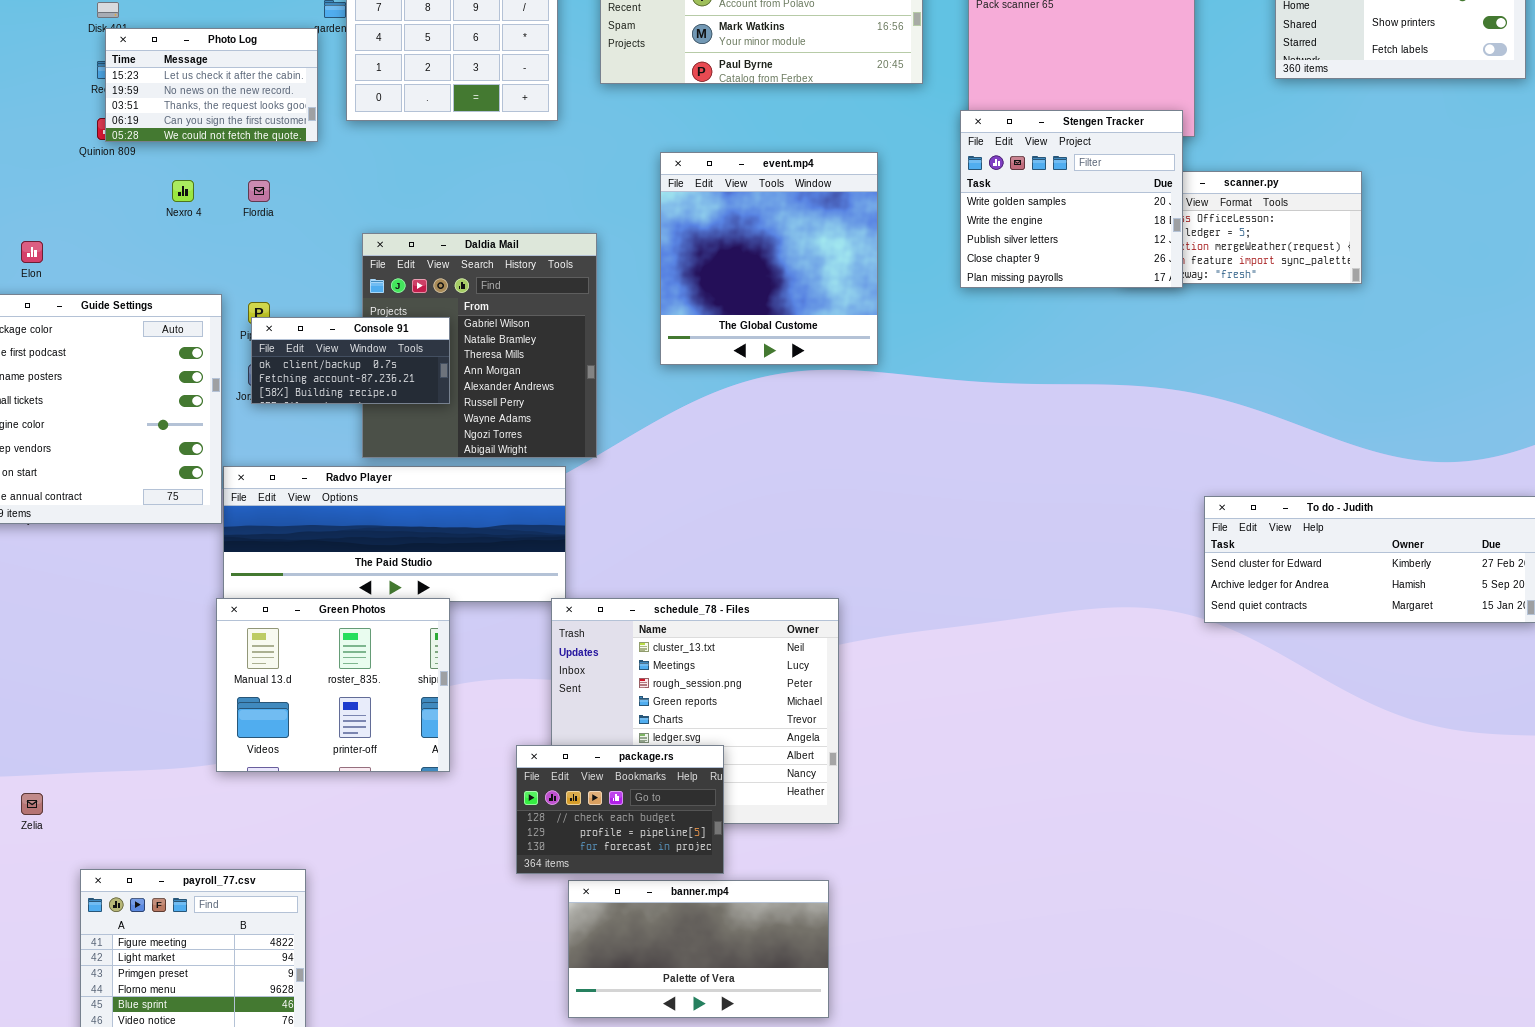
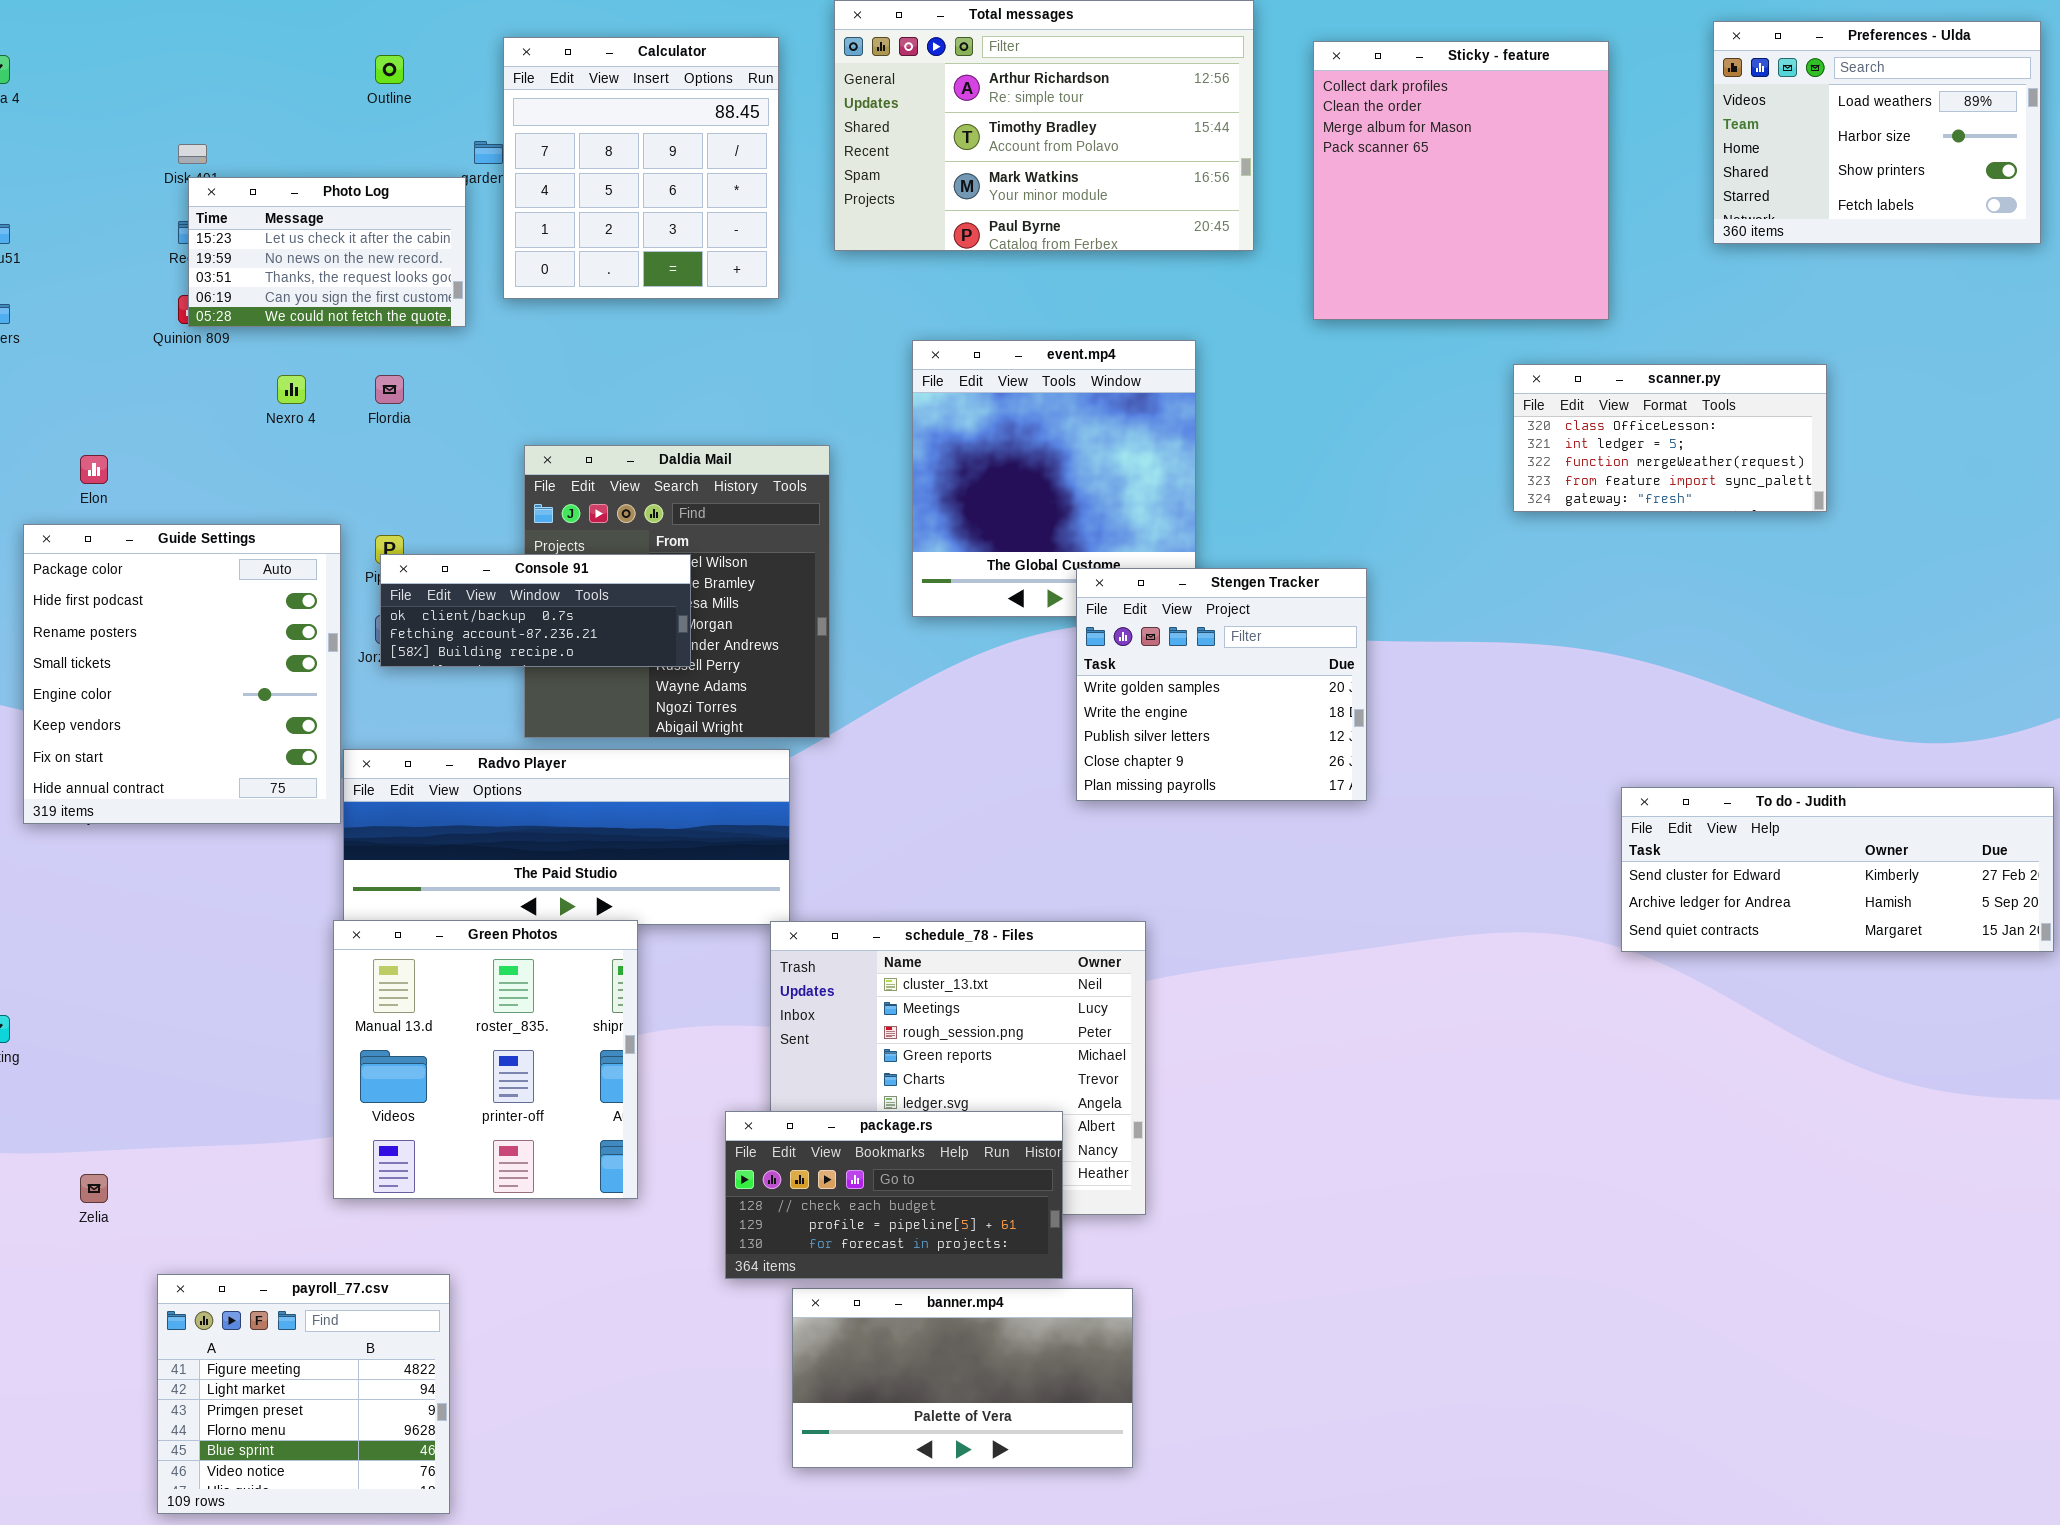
Stengen Tracker: [960,110,1183,288] -> [1076,568,1367,801], moved
Console 91: [251,317,450,404] -> [380,554,691,667], resized
Green Photos: [216,598,450,772] -> [333,920,638,1199], resized
package.rs: [516,745,724,874] -> [725,1111,1063,1279], resized

